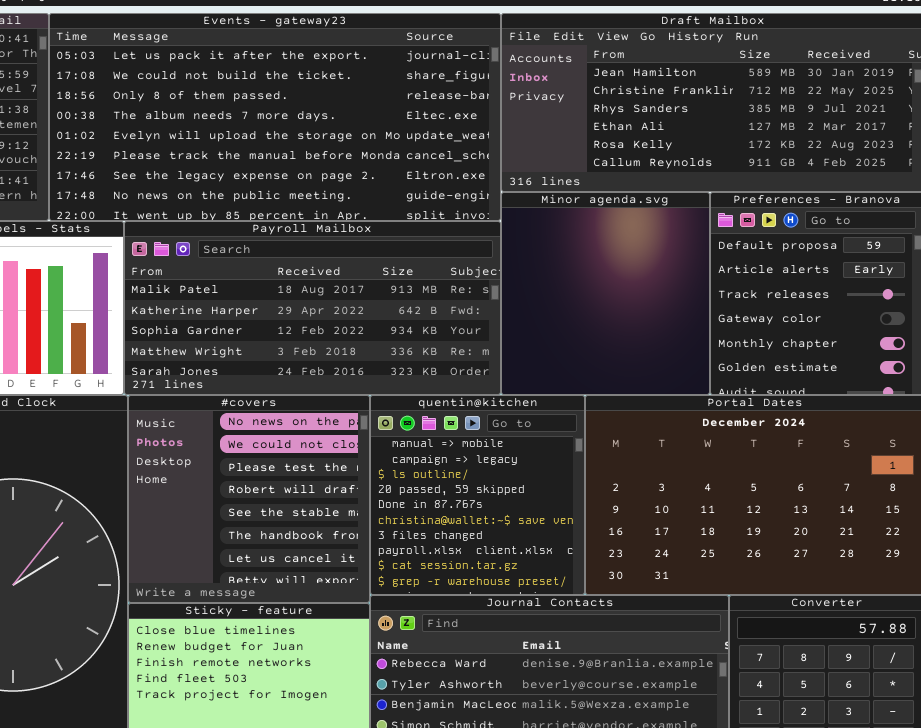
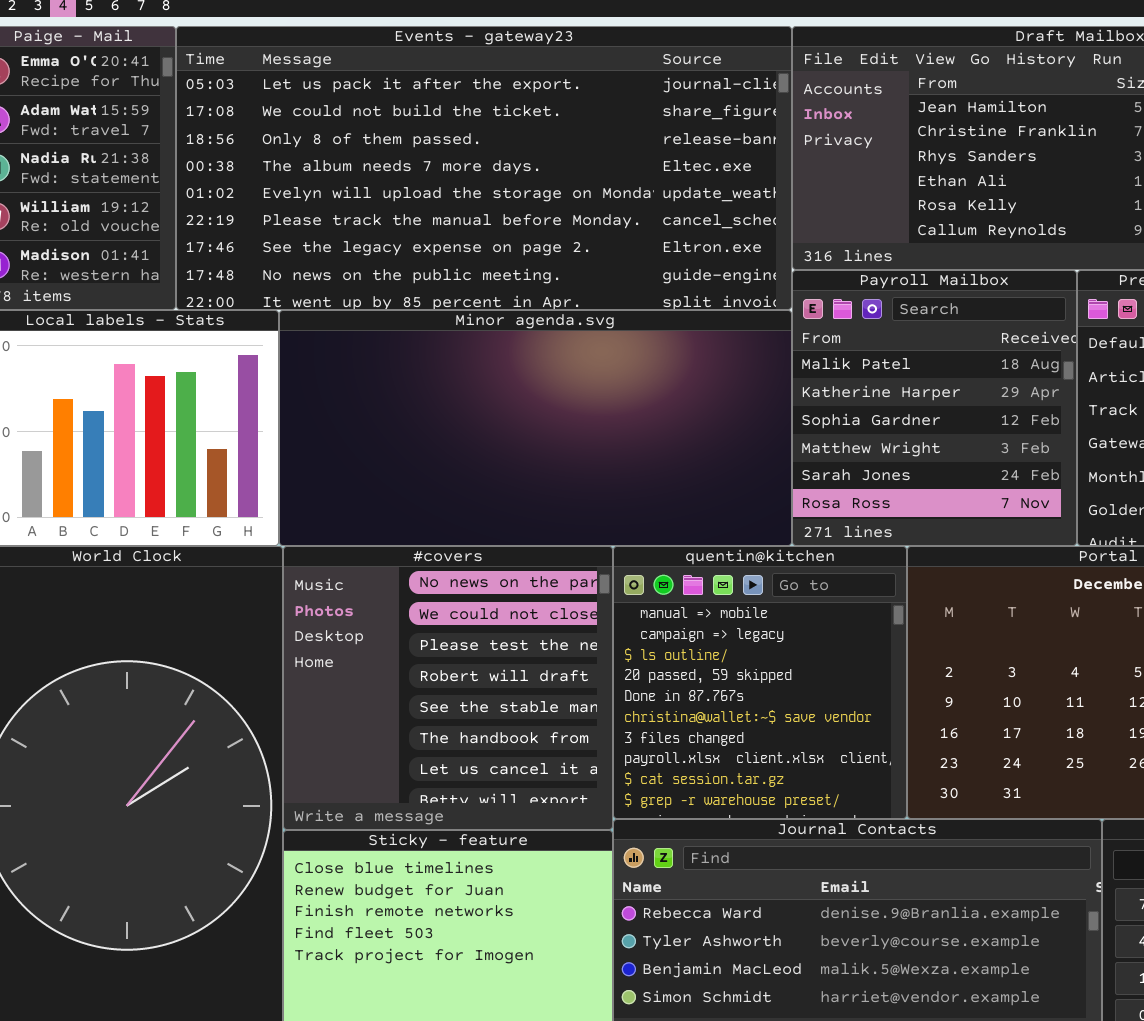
Minor agenda.svg: [501,192,710,395] -> [279,310,792,546], moved, resized
Payroll Mailbox: [124,221,501,395] -> [792,270,1077,546], moved, resized

